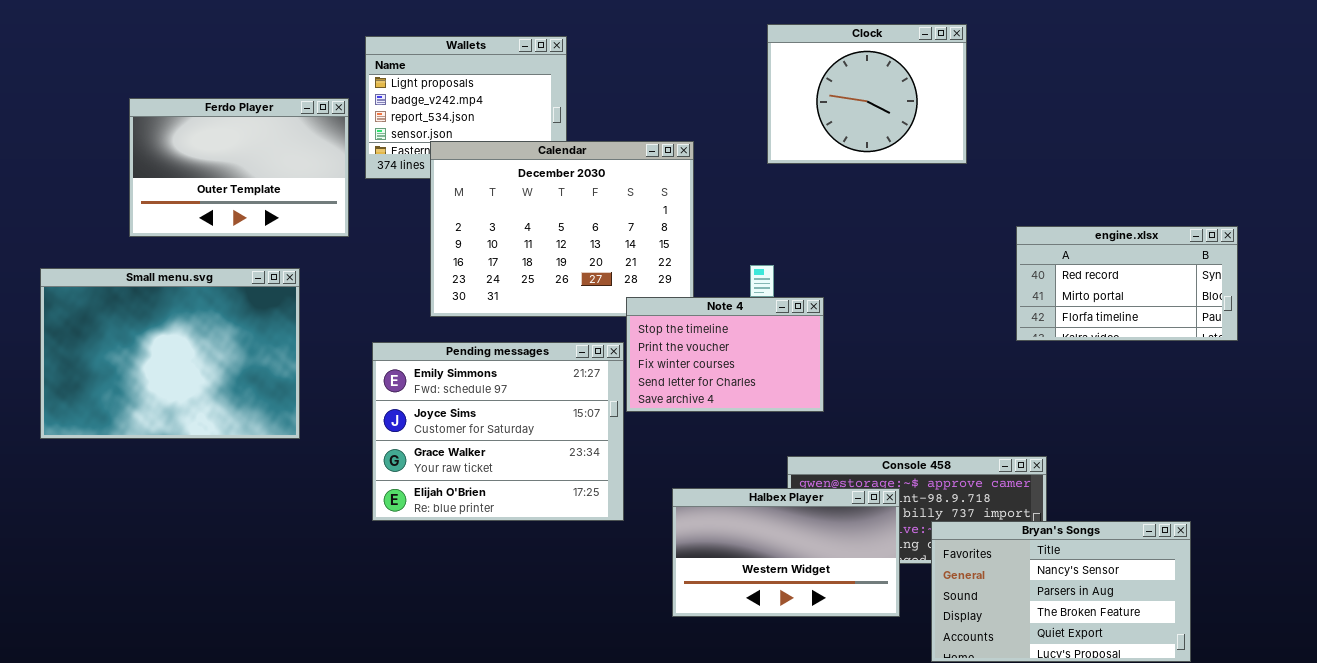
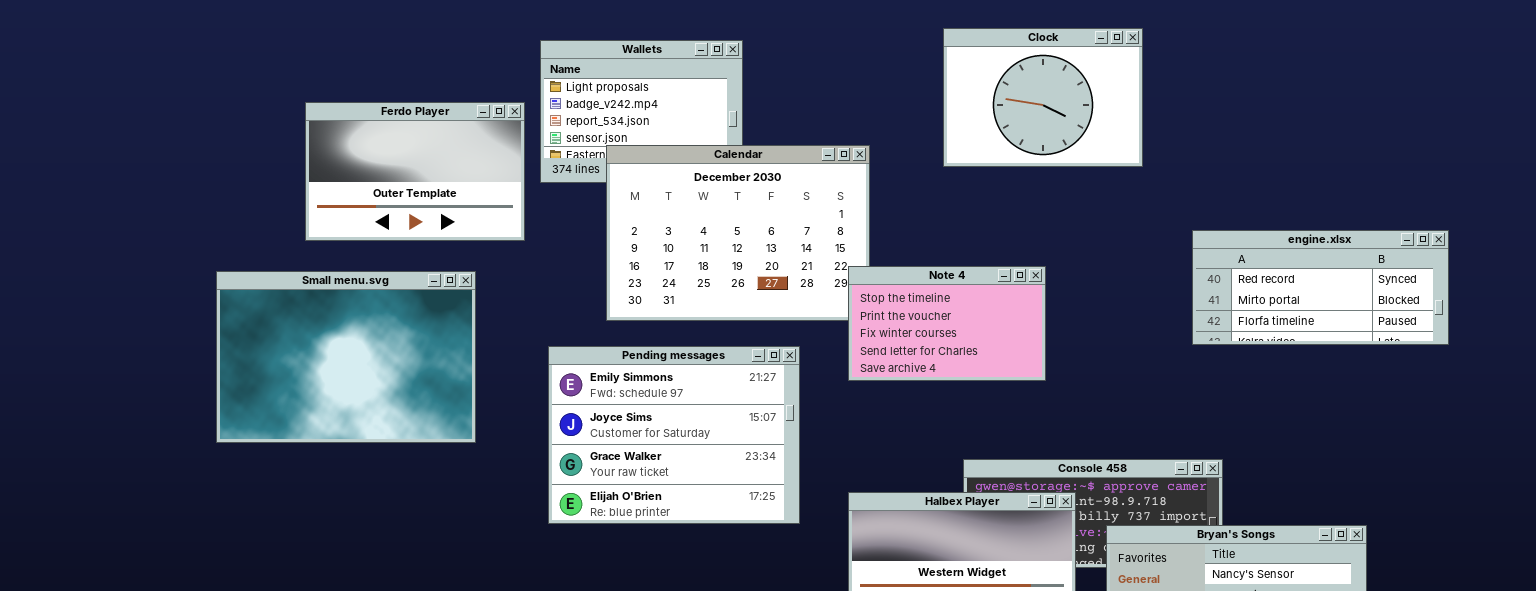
engine.xlsx: [1016,226,1238,341] -> [1192,230,1449,345], resized
Note 4: [626,297,824,412] -> [848,266,1046,381], moved

